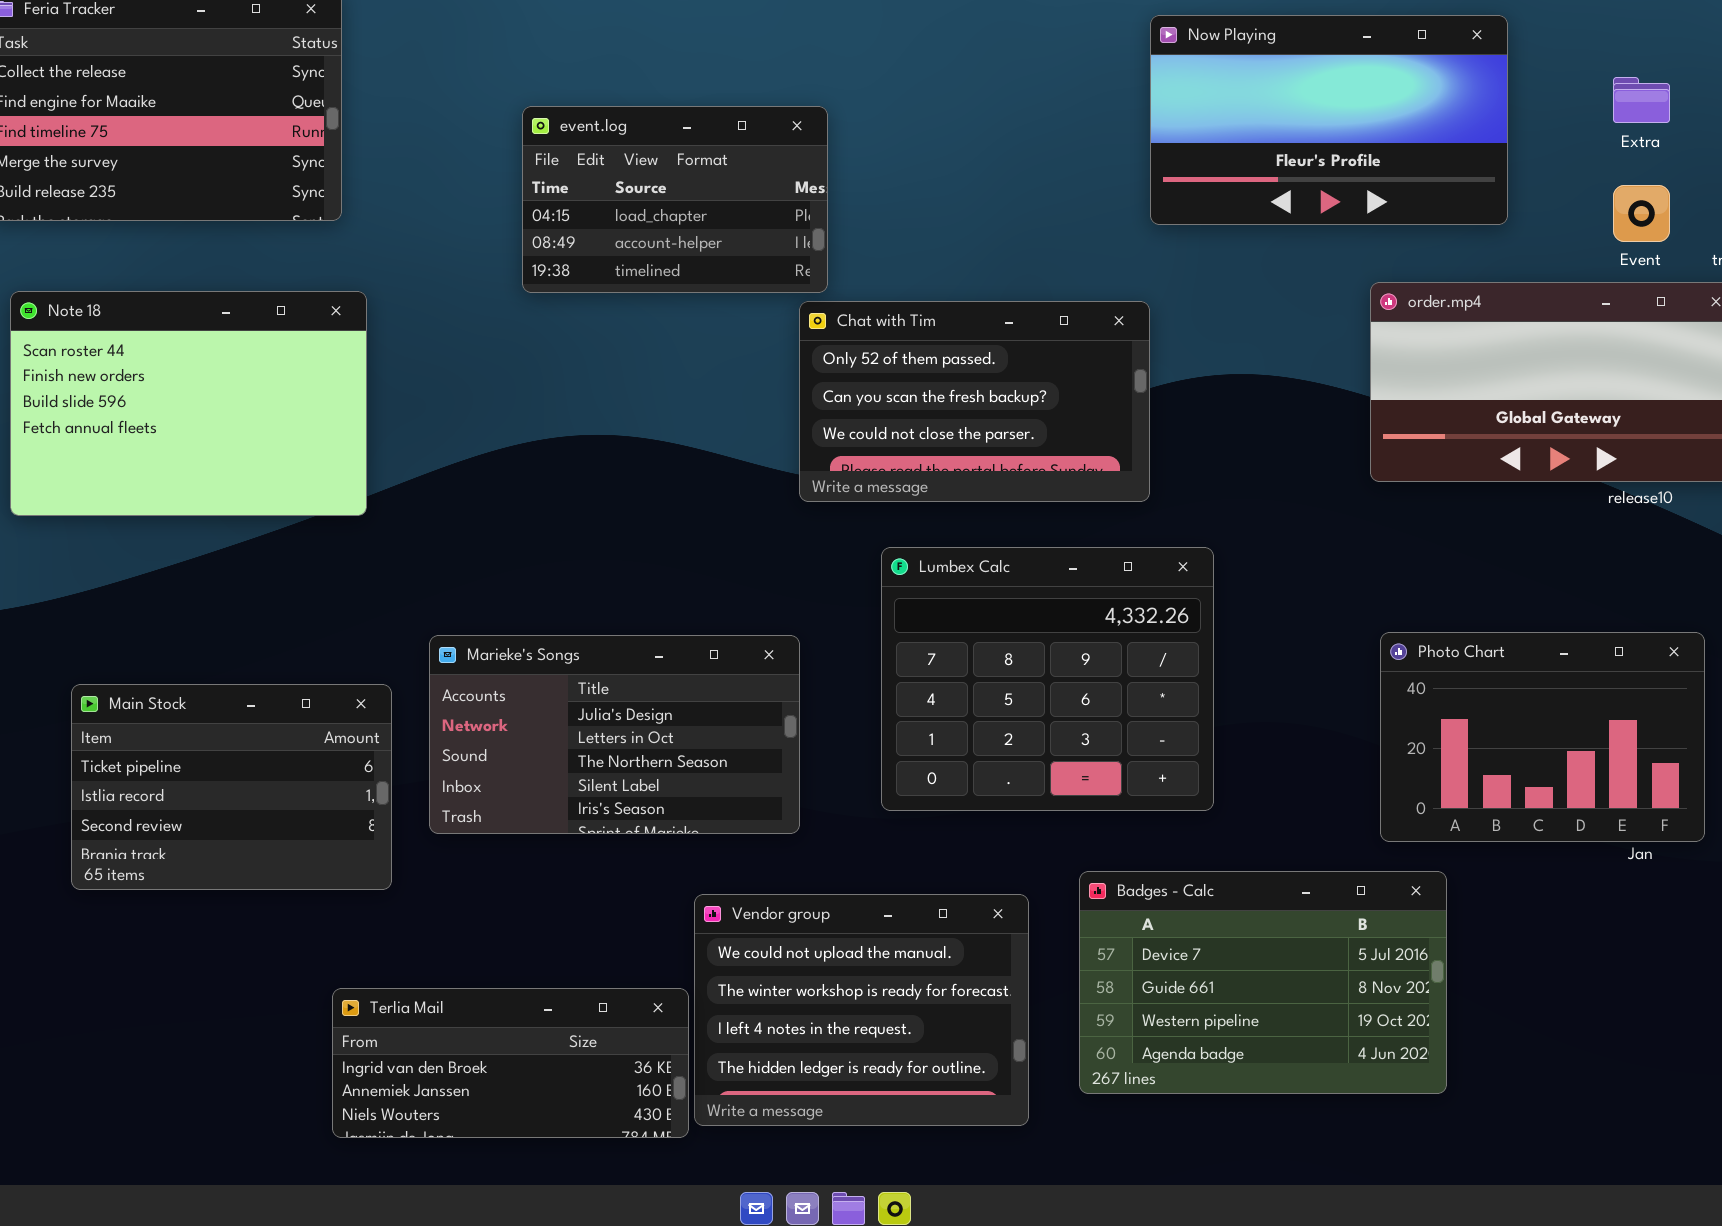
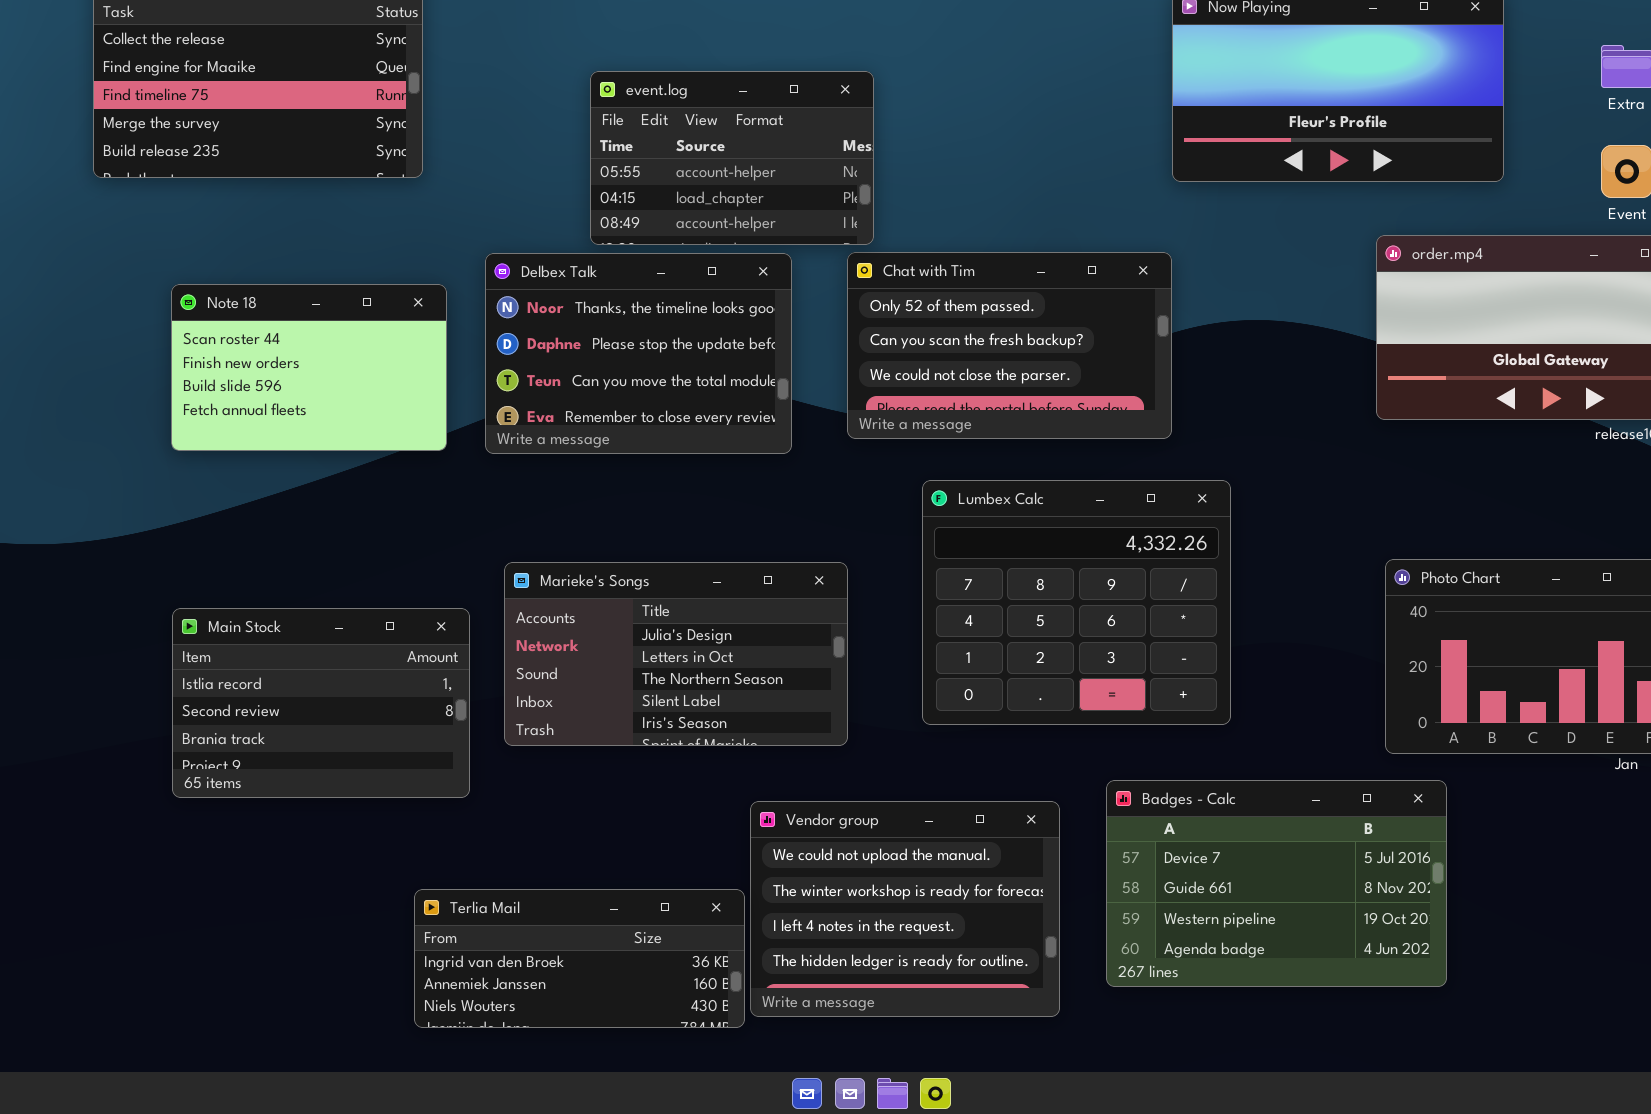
event.log: [522,106,828,293] -> [590,71,874,245], scrolled up 1 row
Note 18: [10,291,367,516] -> [171,284,447,451], resized
Delbex Talk: none -> [485,253,792,454], opened
Main Stock: [71,684,392,890] -> [172,608,470,798], scrolled down 1 row

